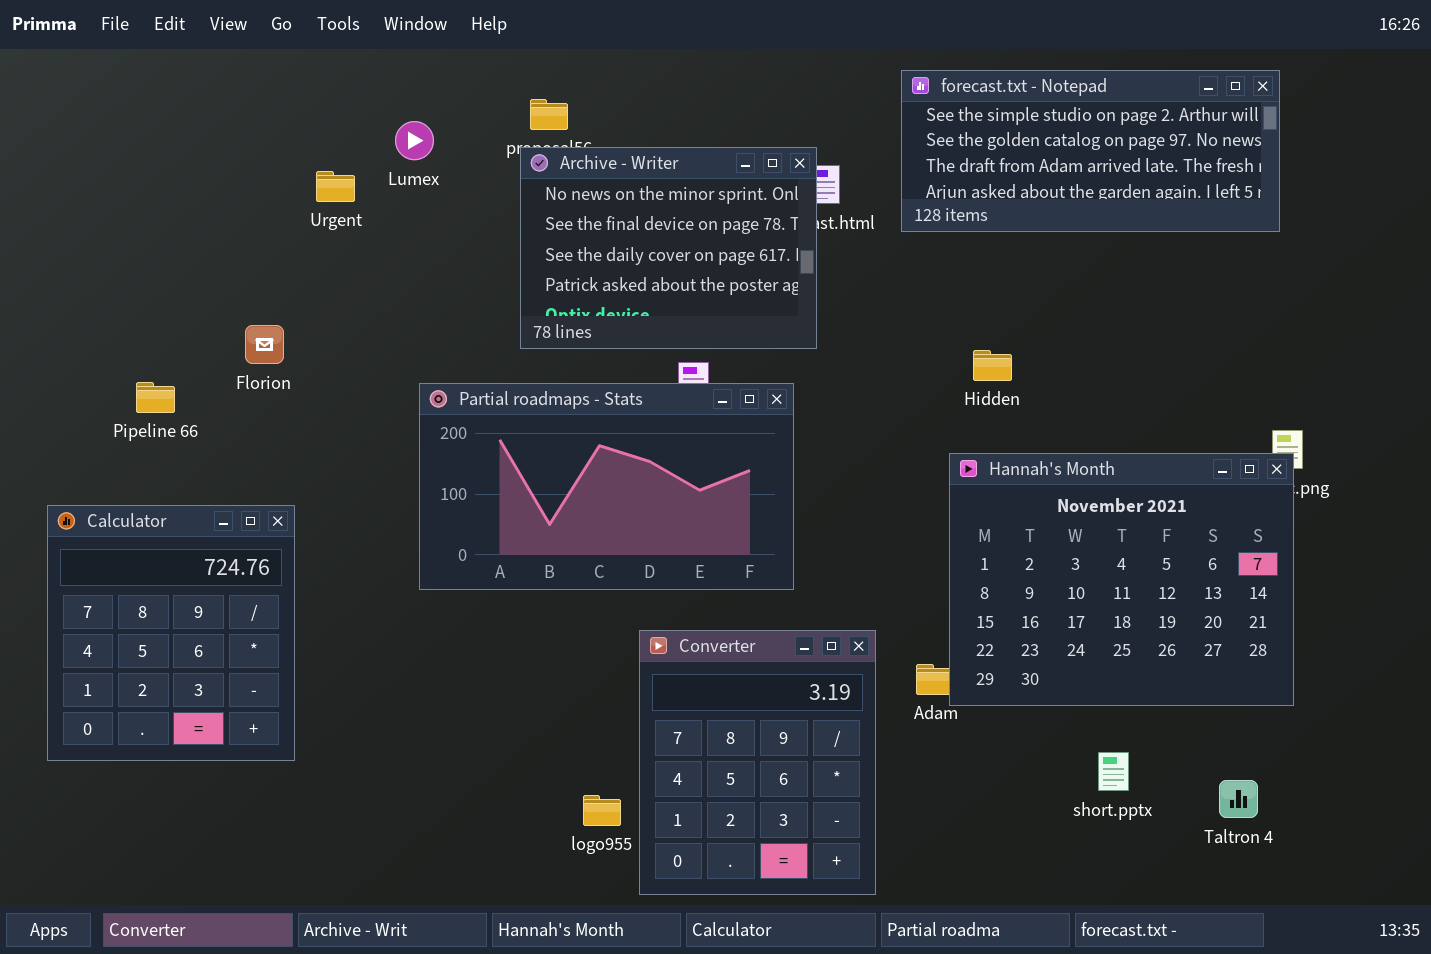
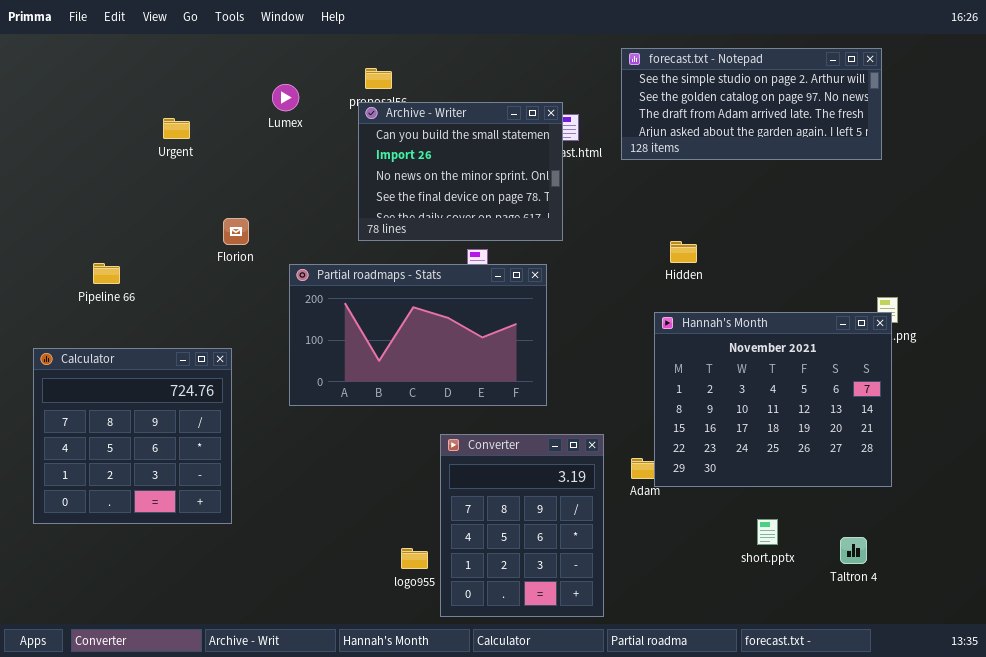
Archive - Writer: [520,147,817,349] -> [358,102,563,241], scrolled up 2 rows
Urgent: [316,171,355,202] -> [163,118,190,139], moved
Florion: [245,325,284,364] -> [223,218,249,245], moved
Calculator: [47,505,295,761] -> [33,348,232,524], resized

